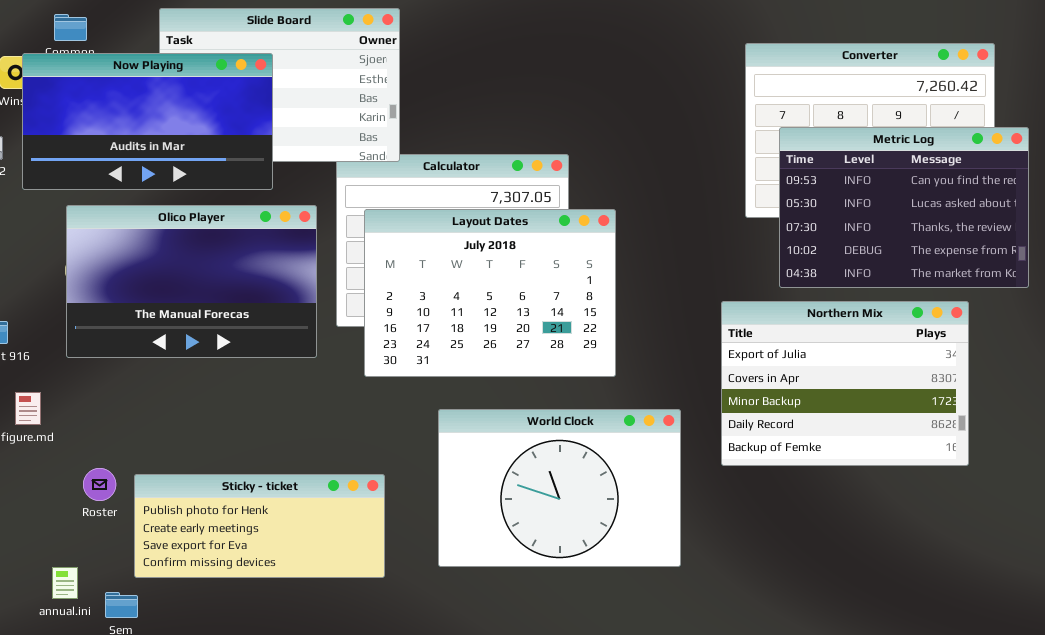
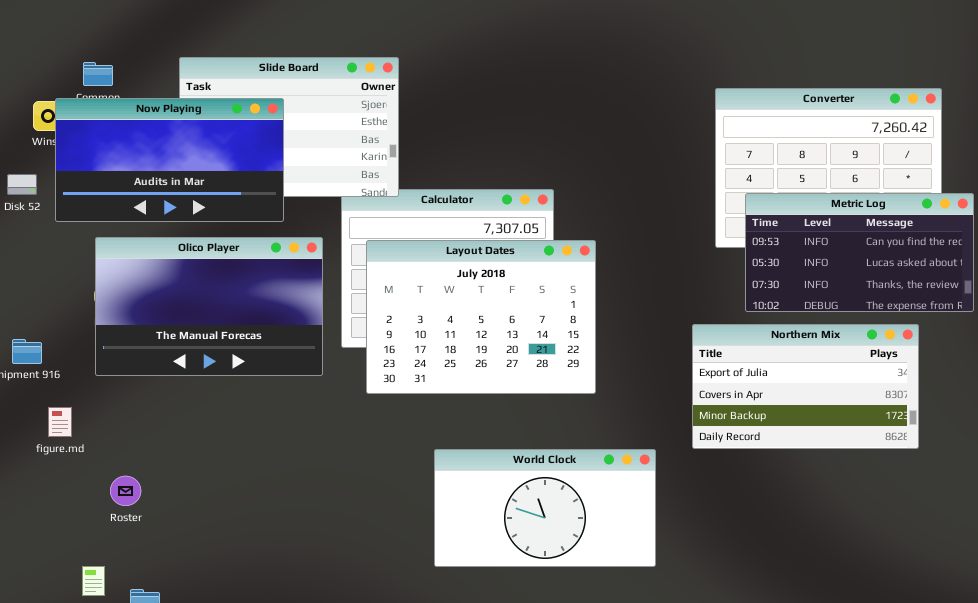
Metric Log: [779,127,1029,288] -> [745,193,974,312], resized
Northern Mix: [721,301,969,466] -> [692,324,919,449], resized
World Clock: [438,409,681,567] -> [434,449,656,567], resized
Sticky - ticket: [134,474,385,578] -> none, closed

